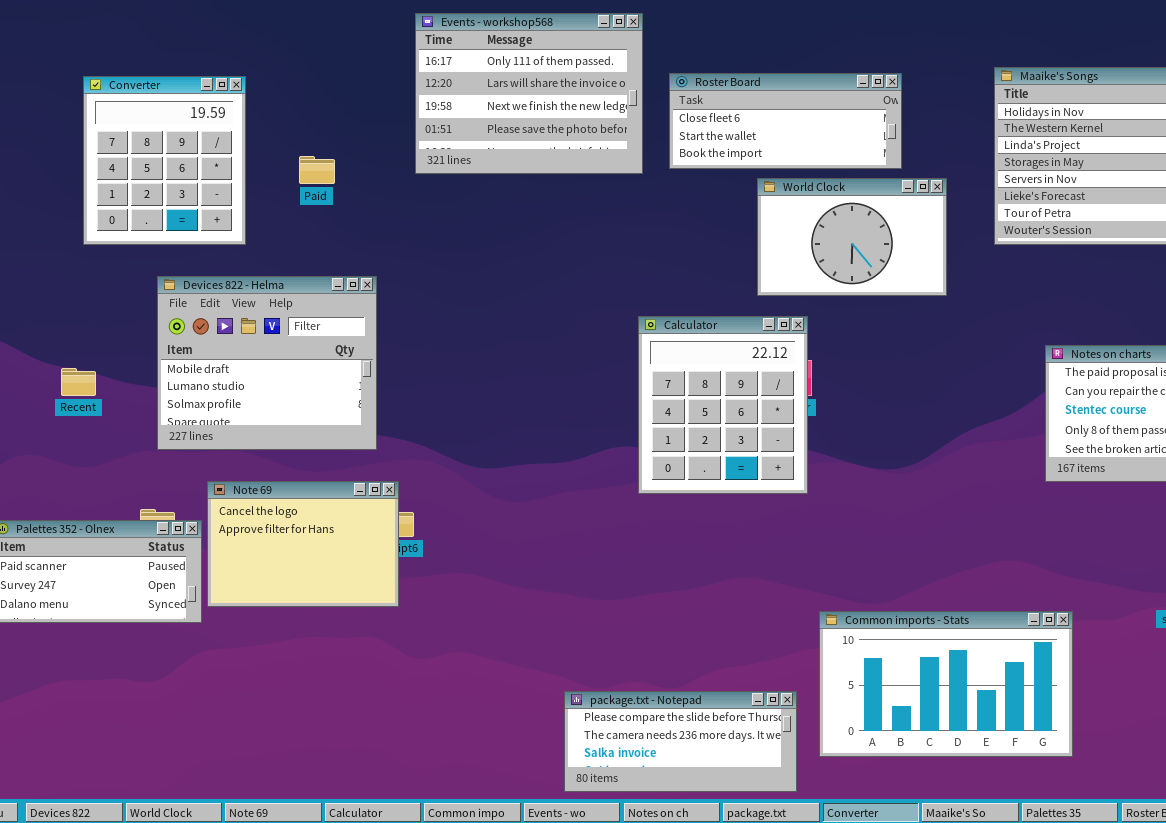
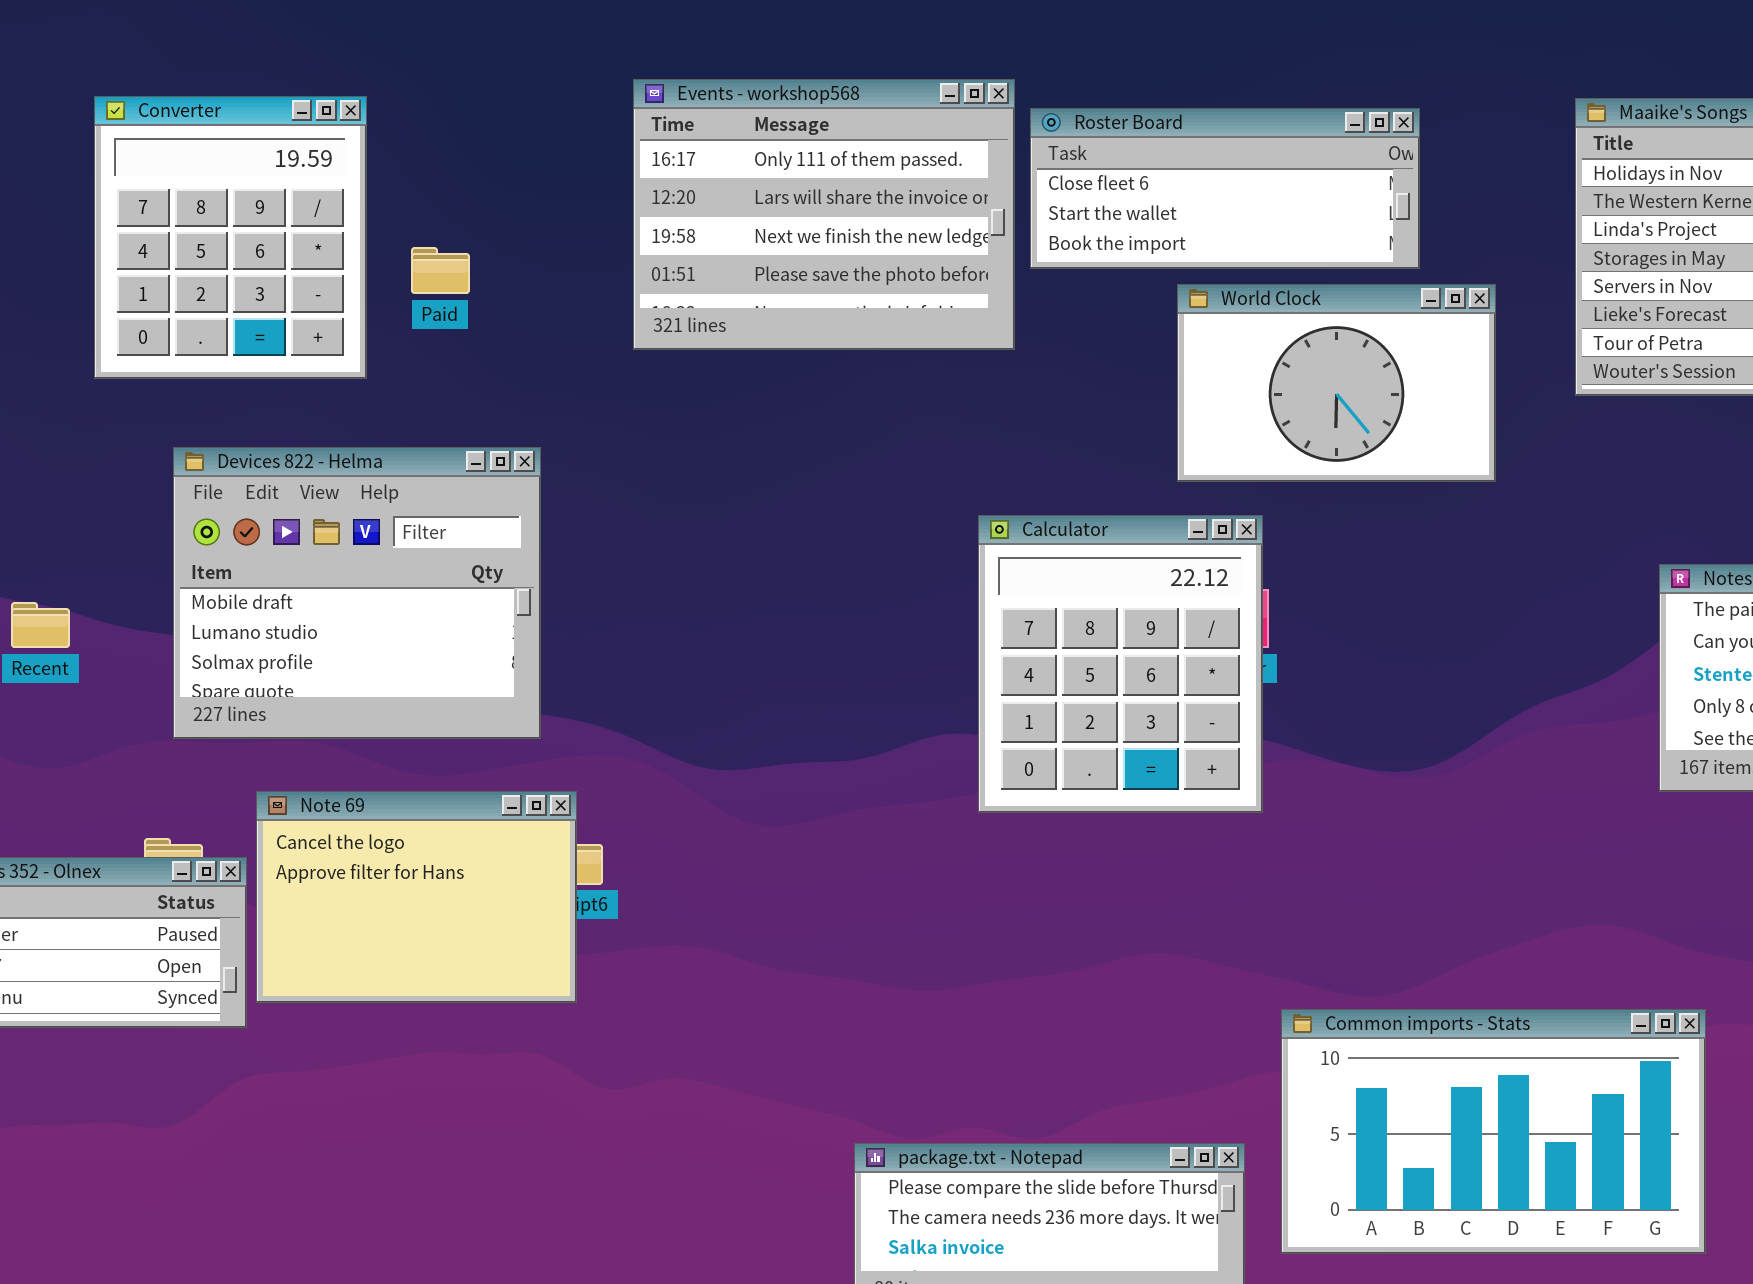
Events - workshop568: [415,13,643,174] -> [633,79,1015,350], moved
Converter: [83,76,246,245] -> [94,96,367,379], moved

